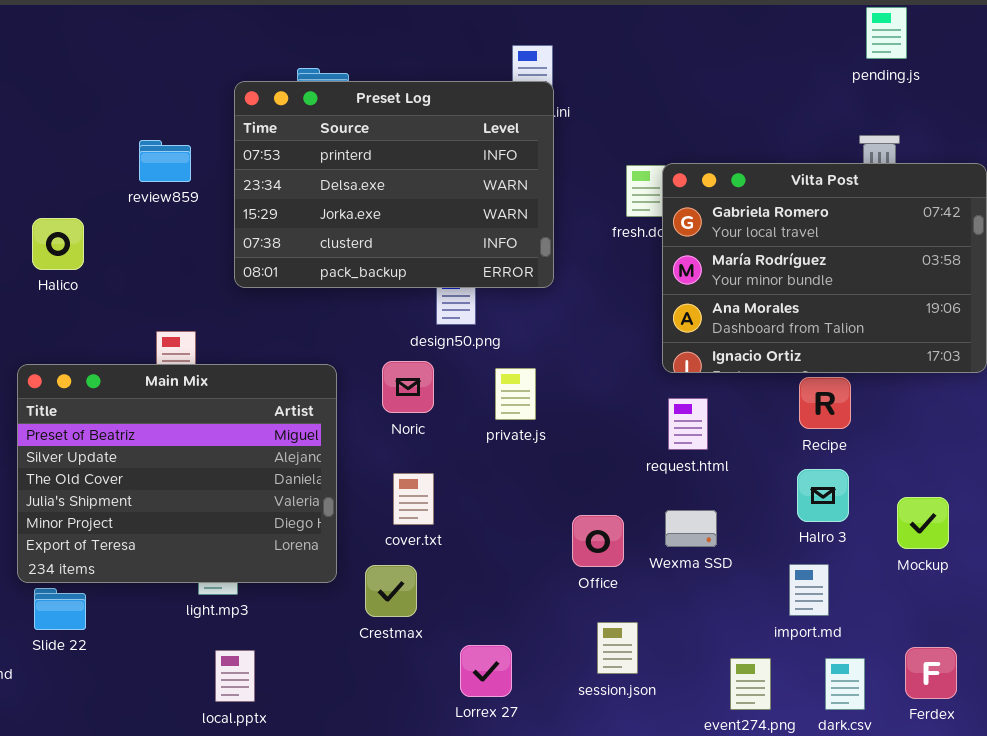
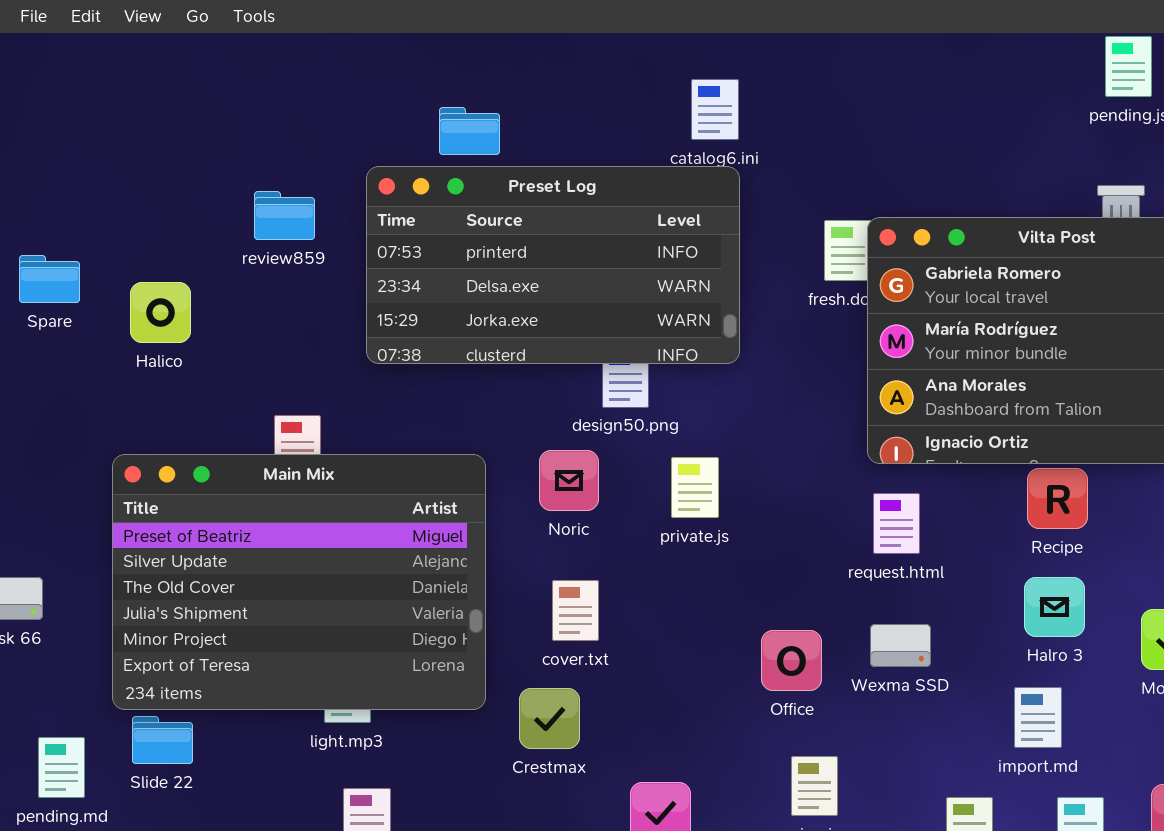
Preset Log: [234,81,554,288] -> [366,166,740,364], resized

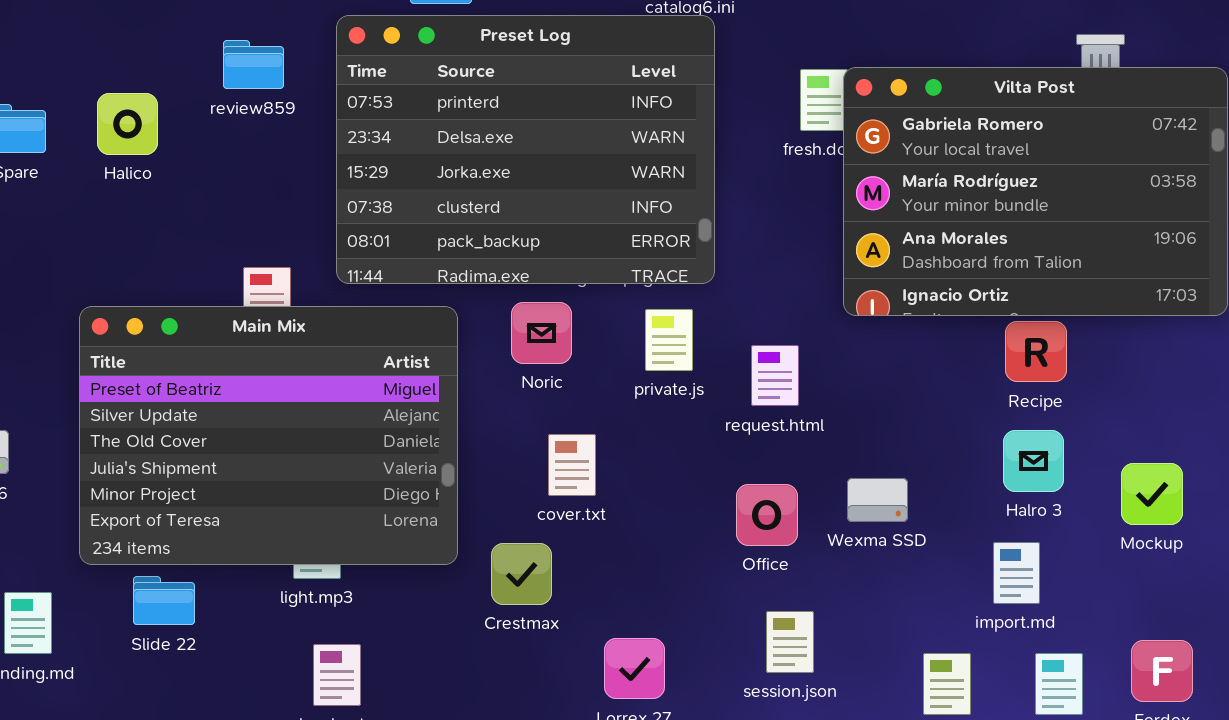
Preset Log: [366,166,740,364] -> [336,15,715,284], resized
Halico: [130,282,191,343] -> [97,93,158,155], moved
request.html: [873,493,920,554] -> [751,345,799,406], moved
cover.txt: [552,580,599,641] -> [548,434,596,496], moved
Slide 22: [132,716,193,764] -> [133,576,195,625], moved

